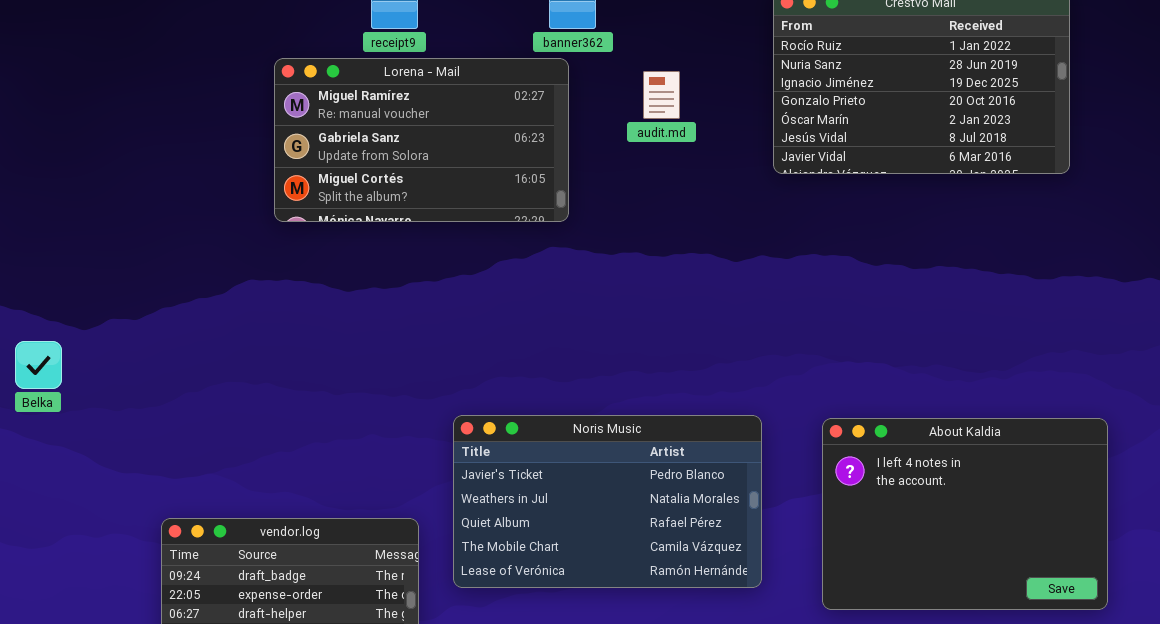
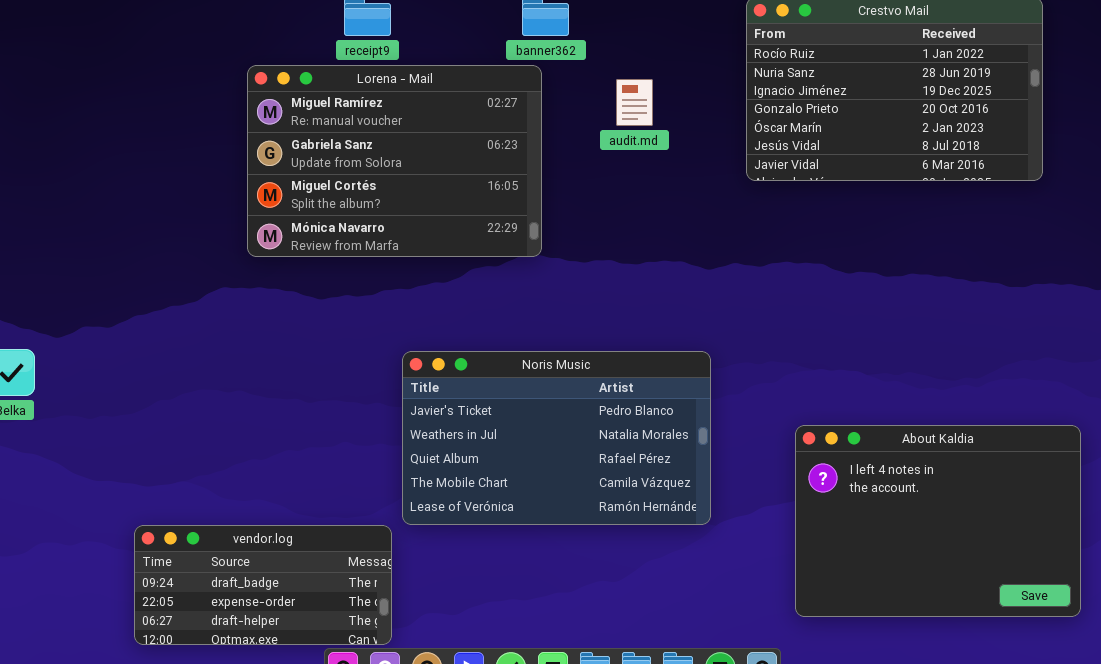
Lorena - Mail: [274,58,569,222] -> [247,65,542,257], resized
Noris Music: [453,415,762,588] -> [402,351,711,525], moved

